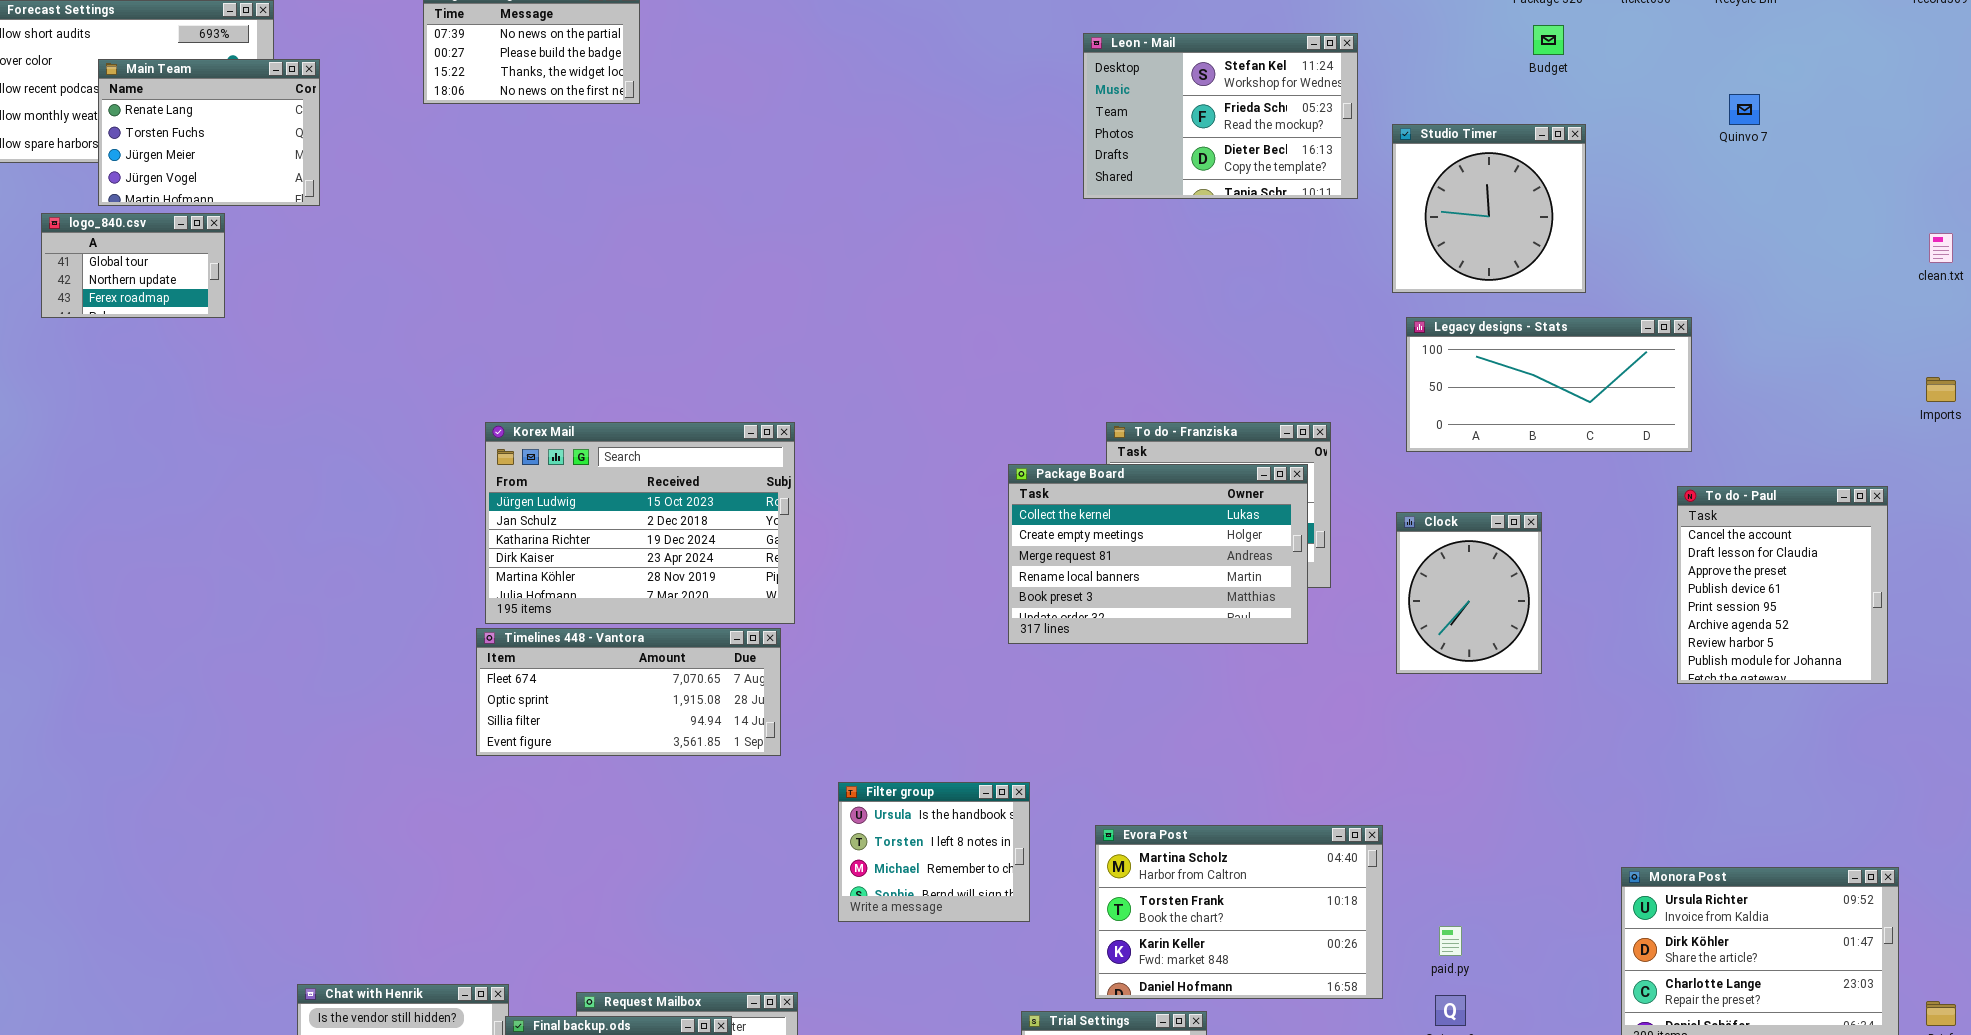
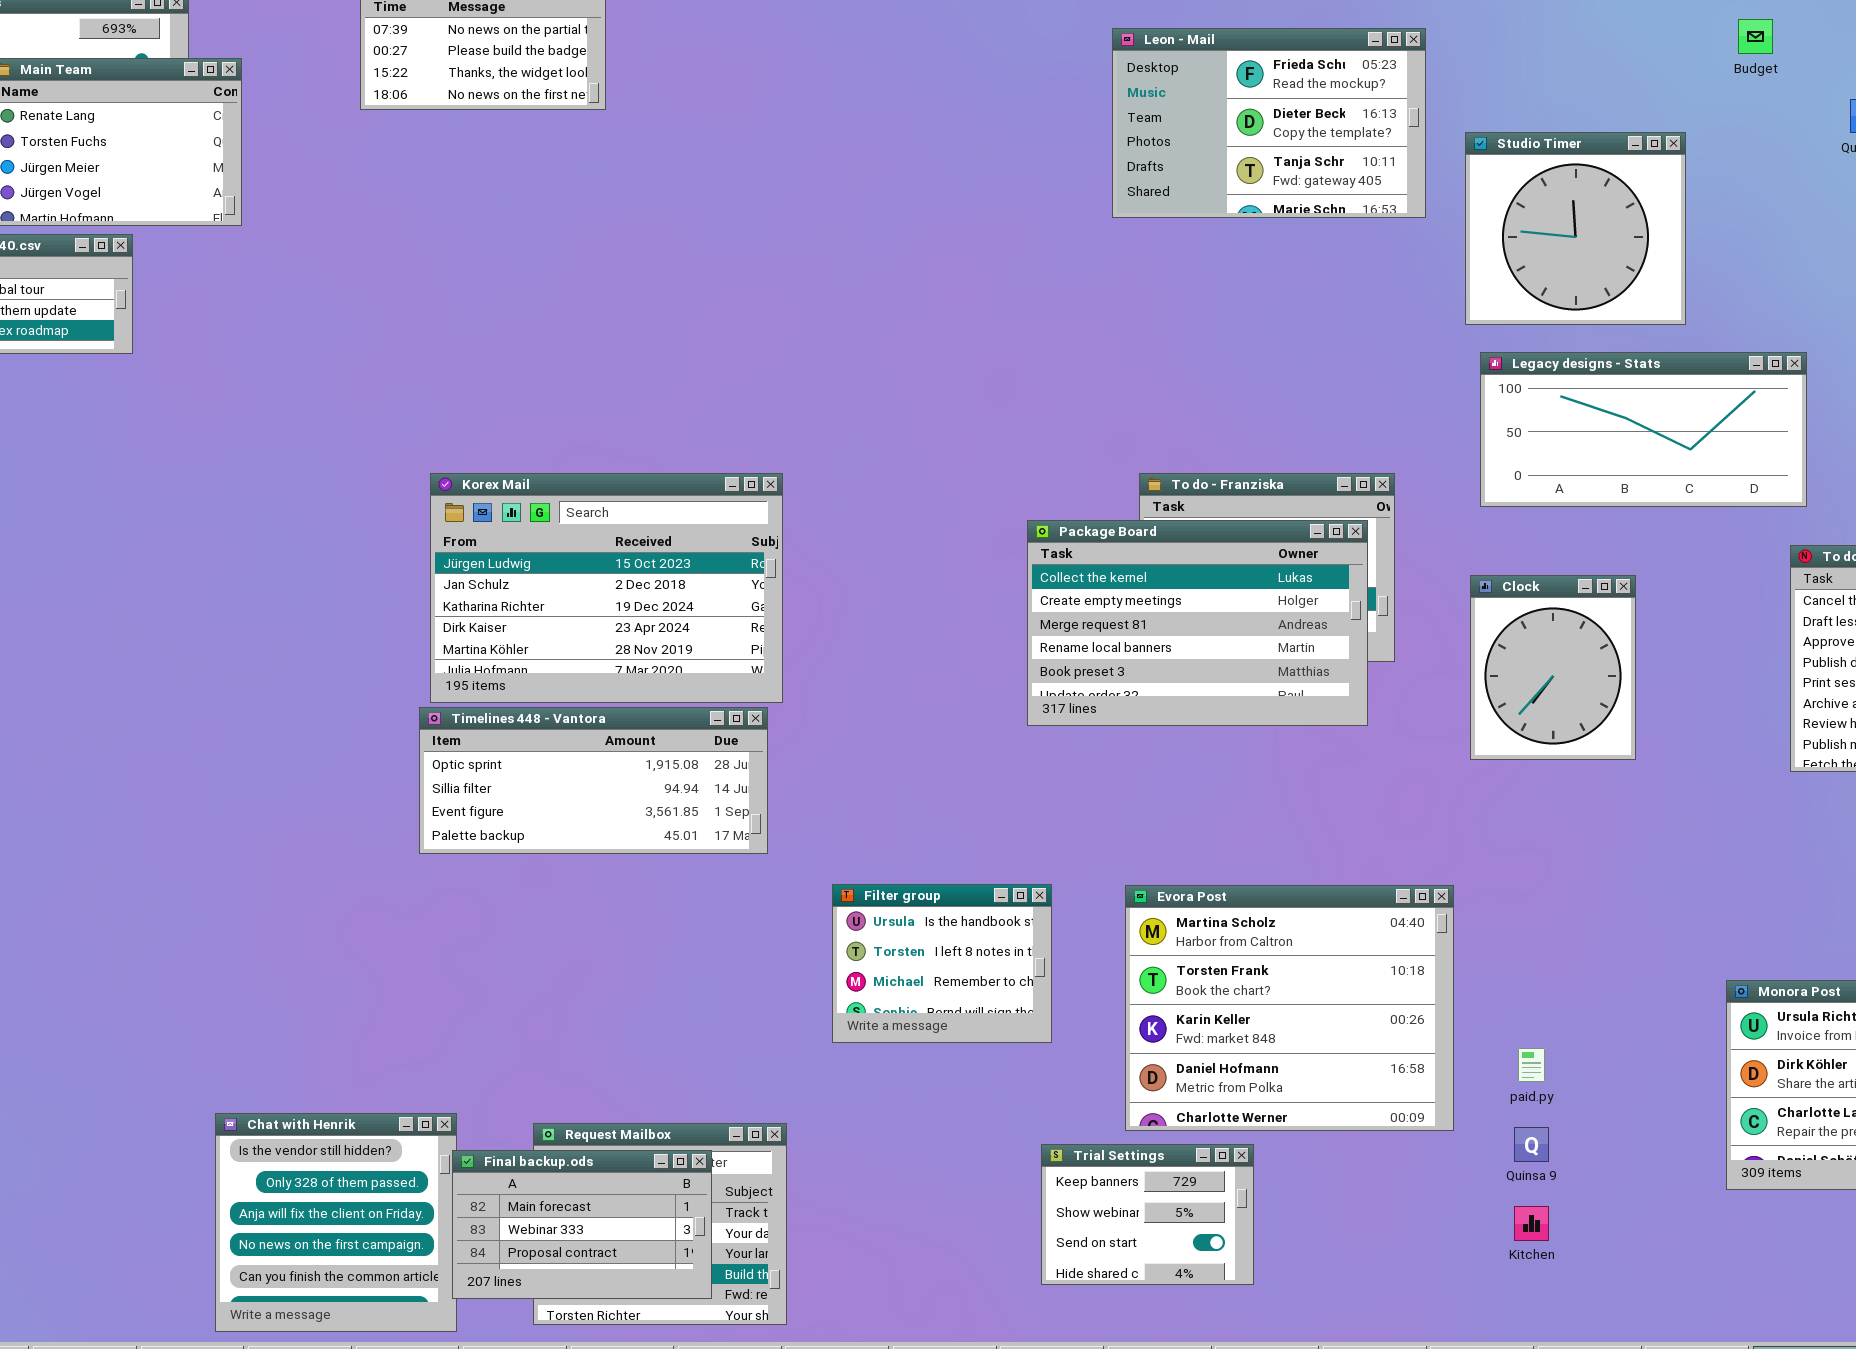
Budget: [1533,25,1564,55] -> [1738,19,1773,54], moved
Leon - Mail: [1083,33,1358,199] -> [1112,28,1426,218], scrolled down 1 row
Timelines 448 - Vantora: [476,628,781,756] -> [419,707,768,854], scrolled down 1 row
Evora Post: [1095,825,1383,999] -> [1125,885,1454,1131], resized

